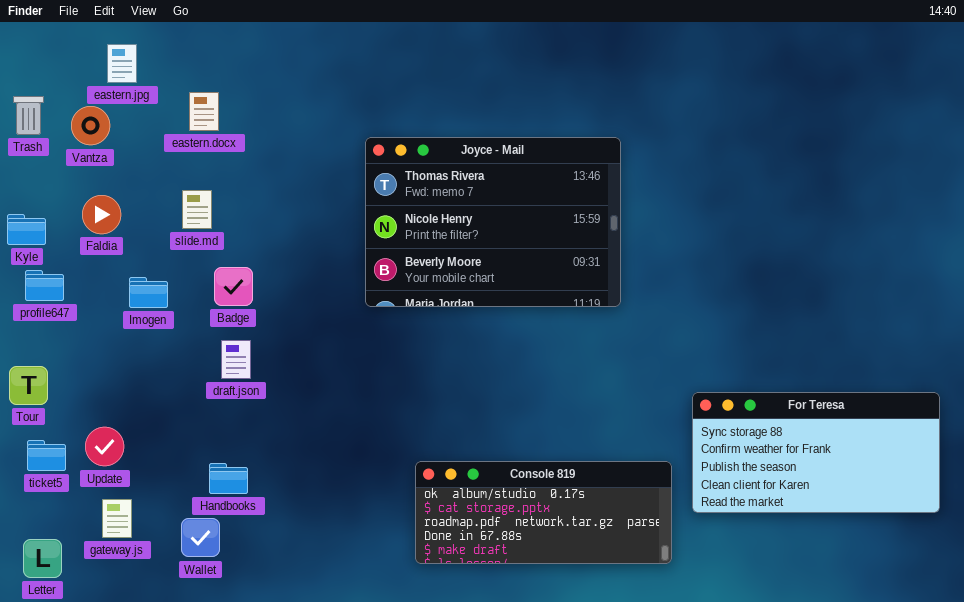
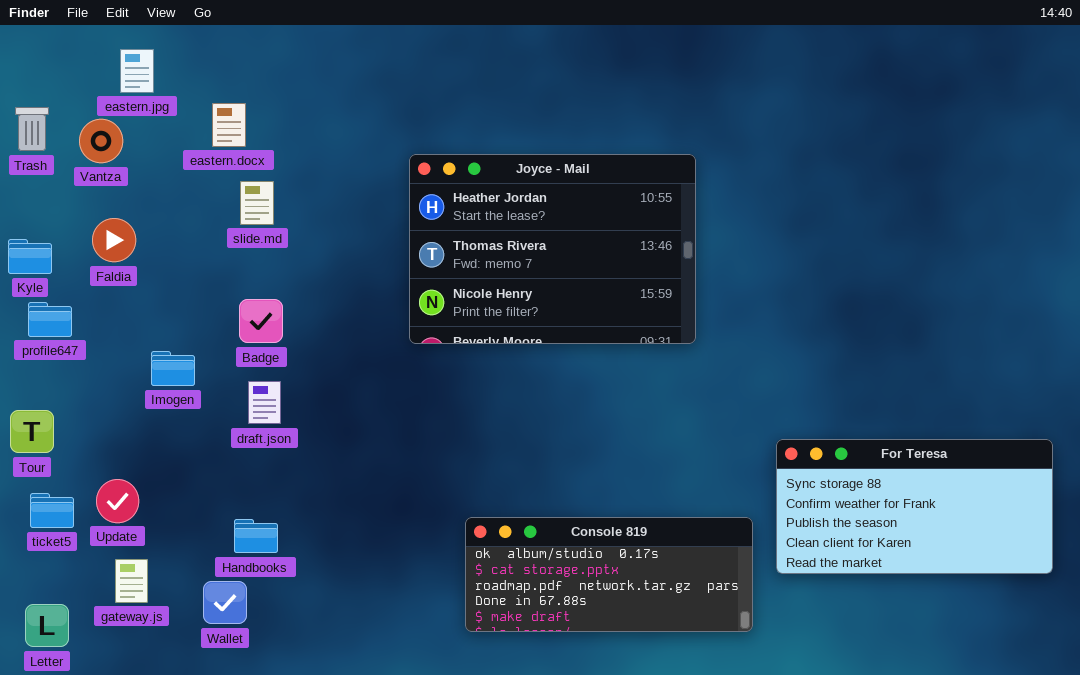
Joyce - Mail: [365,137,621,307] -> [409,154,696,344], scrolled up 1 row
slide.md: [182,190,212,229] -> [240,181,274,225], moved
Imogen: [129,277,168,308] -> [151,351,195,386], moved

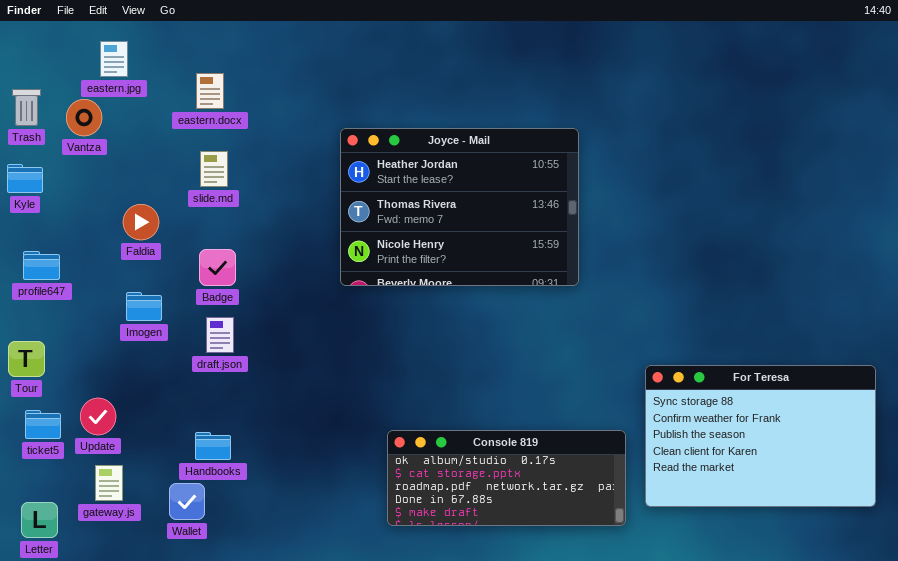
eastern.docx: [212,103,246,147] -> [196,73,224,109], moved
Faldia: [92,218,136,262] -> [123,204,159,240], moved
Kyle: [8,239,52,274] -> [7,164,43,193], moved
For Teresa: [776,439,1053,574] -> [645,365,876,507], resized

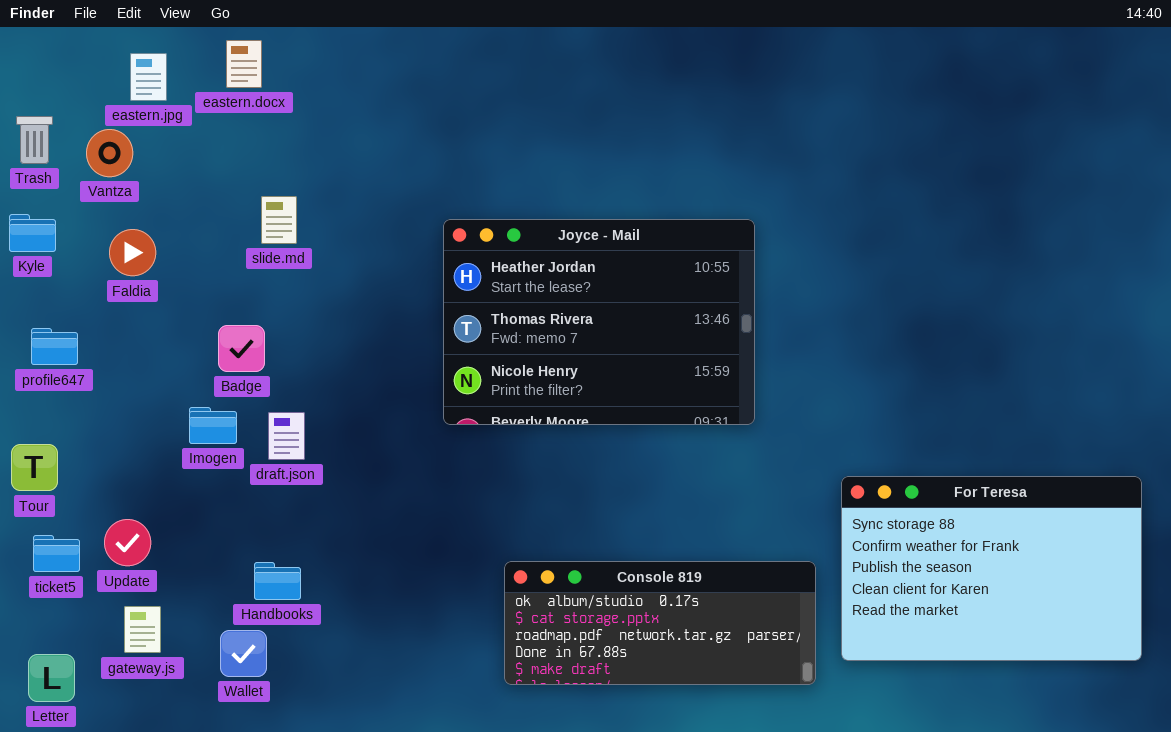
eastern.docx: [196,73,224,109] -> [226,40,262,88], moved
Joyce - Mail: [340,128,579,286] -> [443,219,755,425], moved
Faldia: [123,204,159,240] -> [109,229,156,276], moved
Badge: [199,249,236,286] -> [218,325,265,372], moved
Imogen: [126,292,162,321] -> [189,407,237,444], moved

